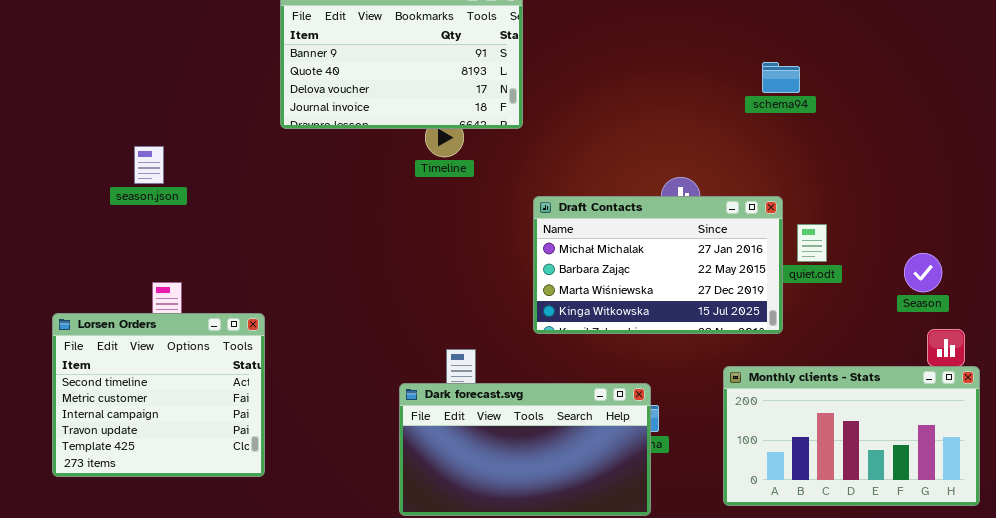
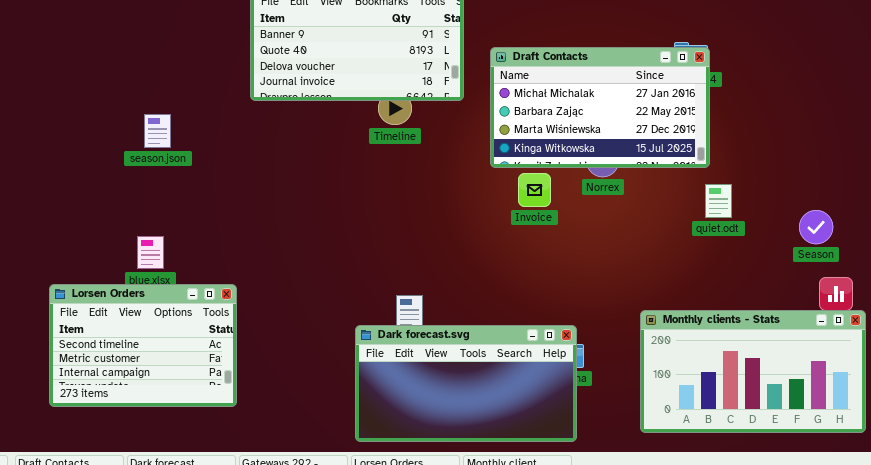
season.json: [134,146,164,184] -> [144,114,171,148], moved
Draft Contacts: [533,196,783,334] -> [490,47,710,168], moved
Lorsen Orders: [52,313,265,477] -> [49,284,237,407], resized

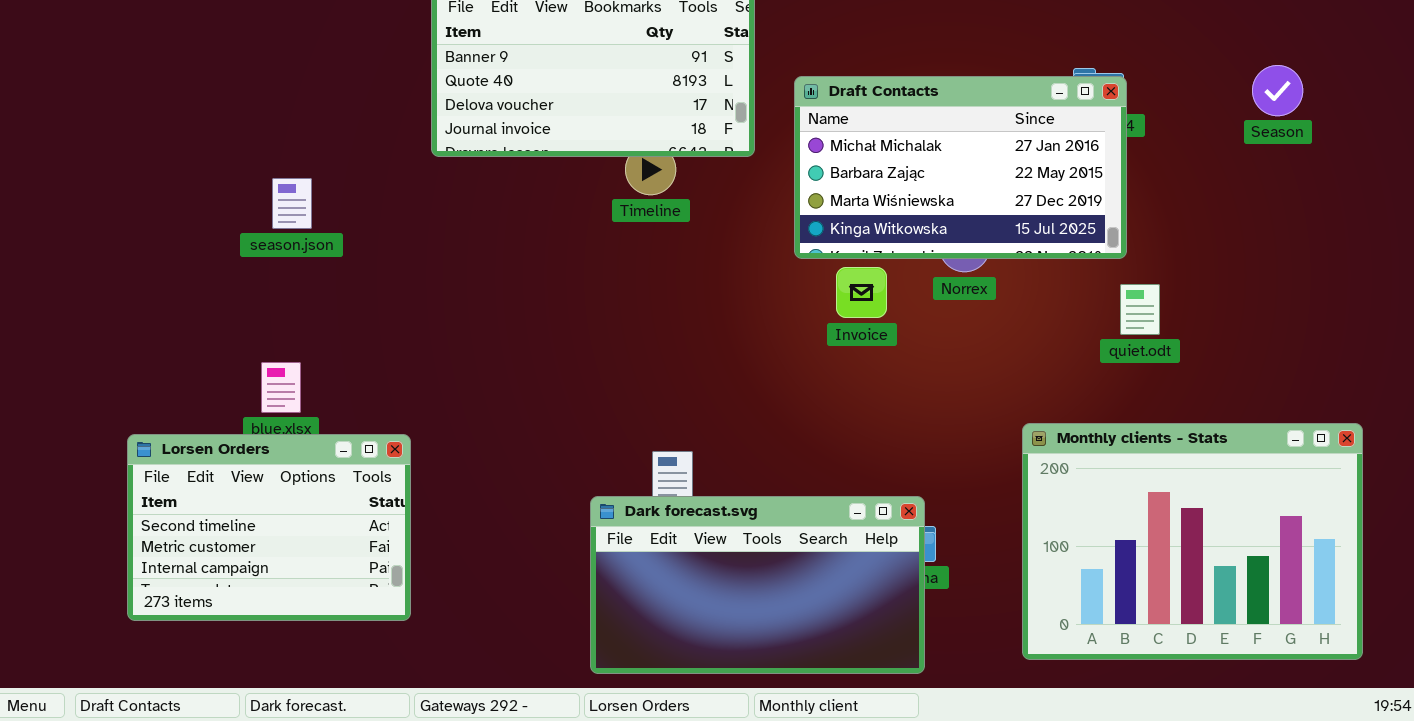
Season: [799,210,833,244] -> [1252,65,1303,116], moved
Monthly clients - Stats: [640,310,866,433] -> [1022,423,1363,660], resized

